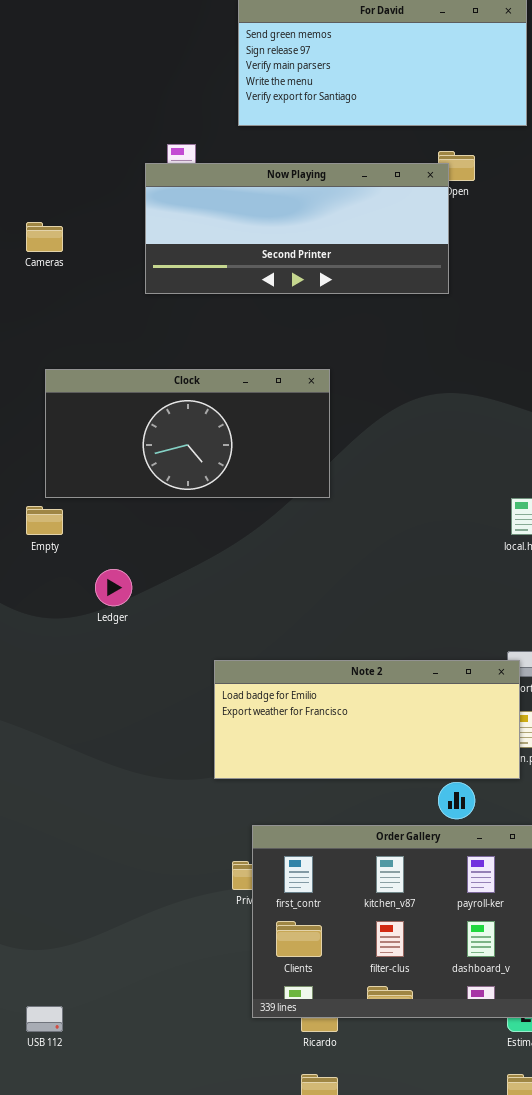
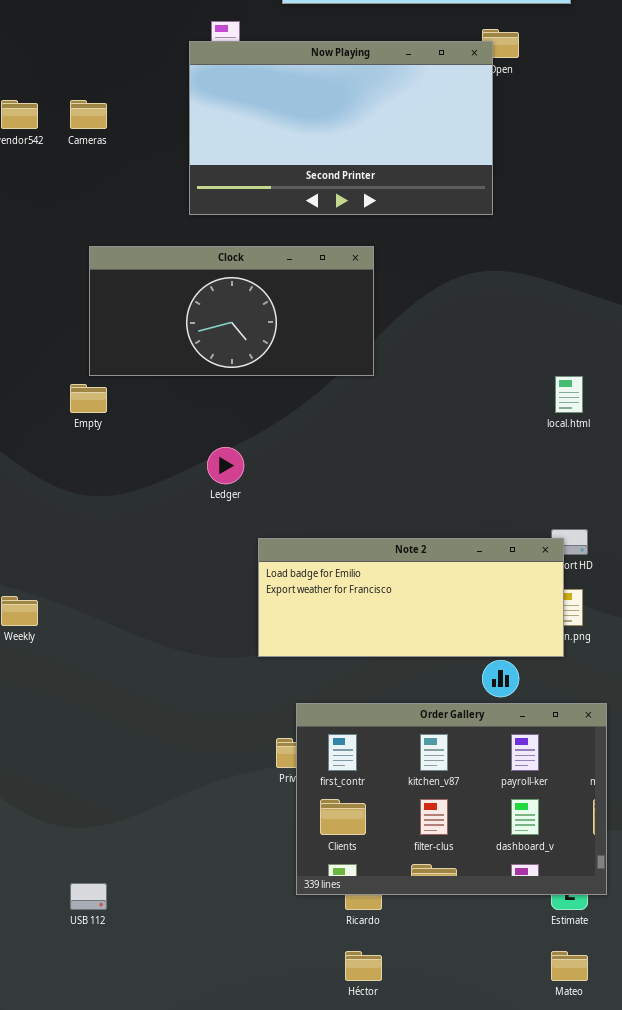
Now Playing: [145,163,449,294] -> [189,41,493,215], resized
Ledger: [95,569,132,606] -> [207,447,244,484], moved

